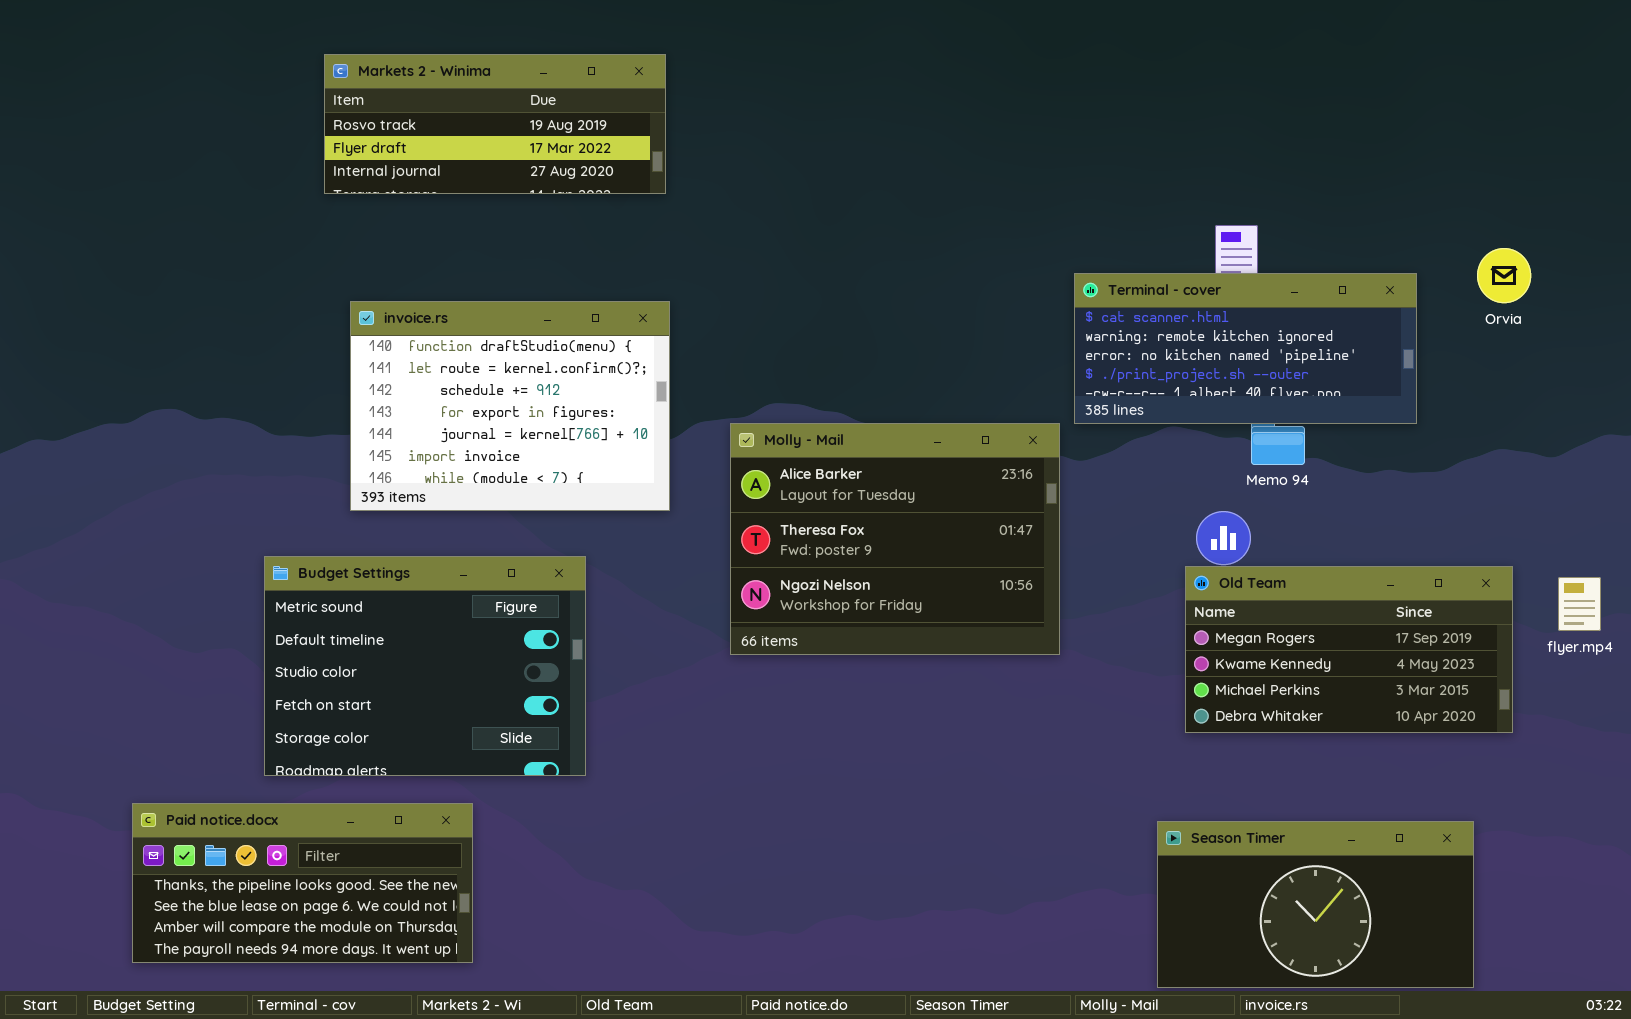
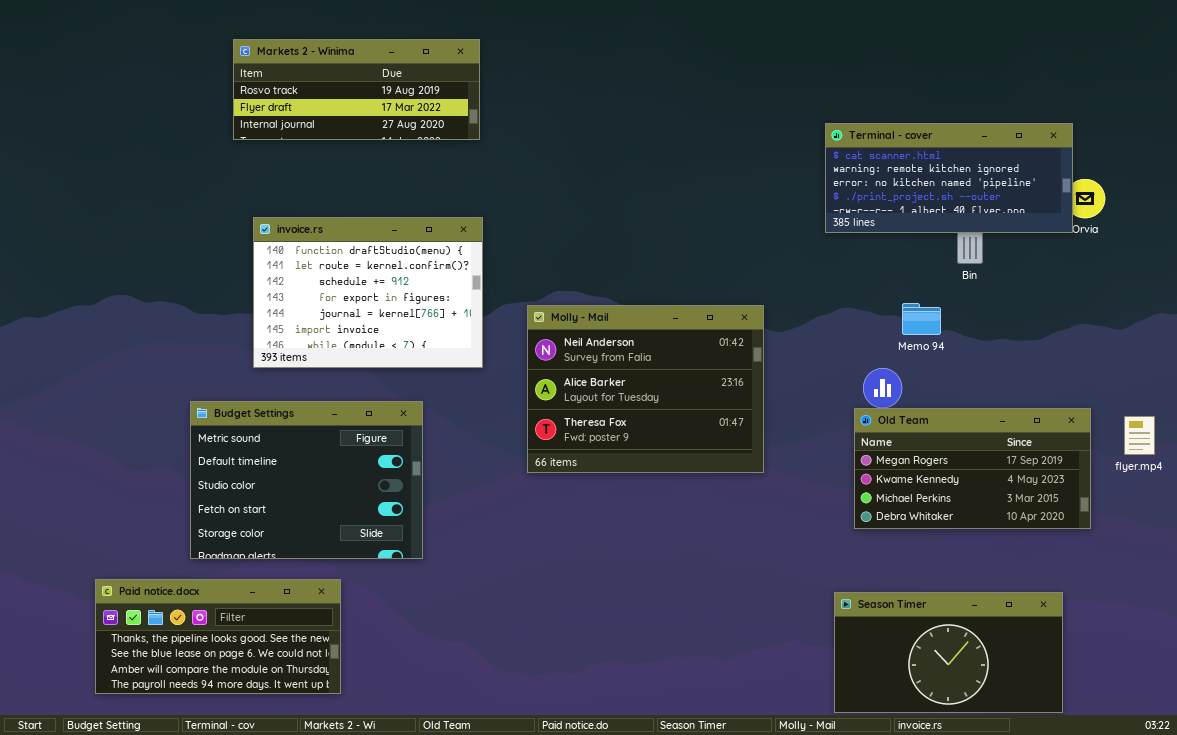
Terminal - cover: [1074,273,1417,424] -> [825,123,1073,233], moved
Molly - Mail: [730,423,1060,655] -> [527,305,764,473], scrolled up 1 row

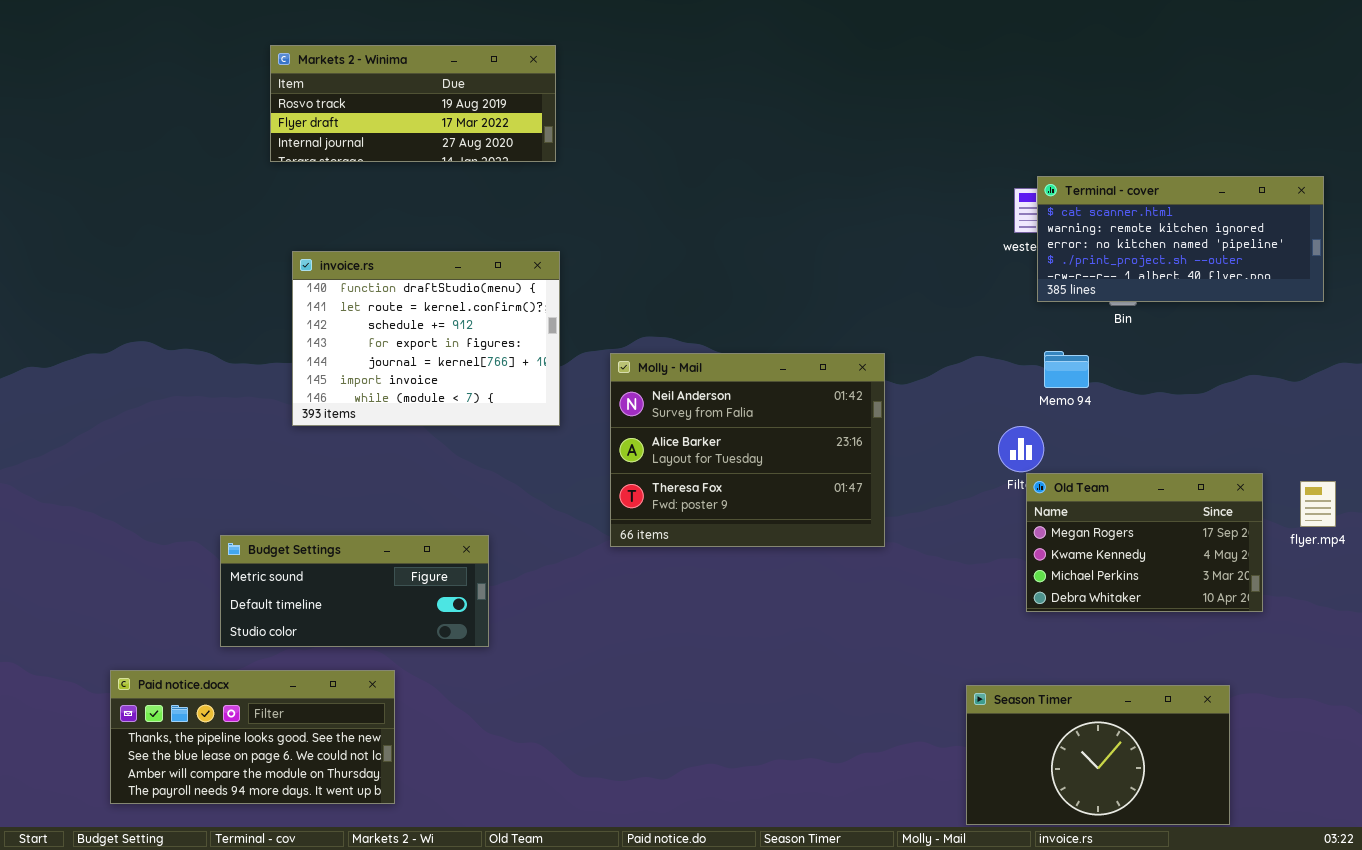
Terminal - cover: [825,123,1073,233] -> [1037,176,1324,302], moved
Budget Settings: [190,401,423,559] -> [220,535,489,647], resized
Old Team: [854,408,1091,529] -> [1026,473,1263,612], resized

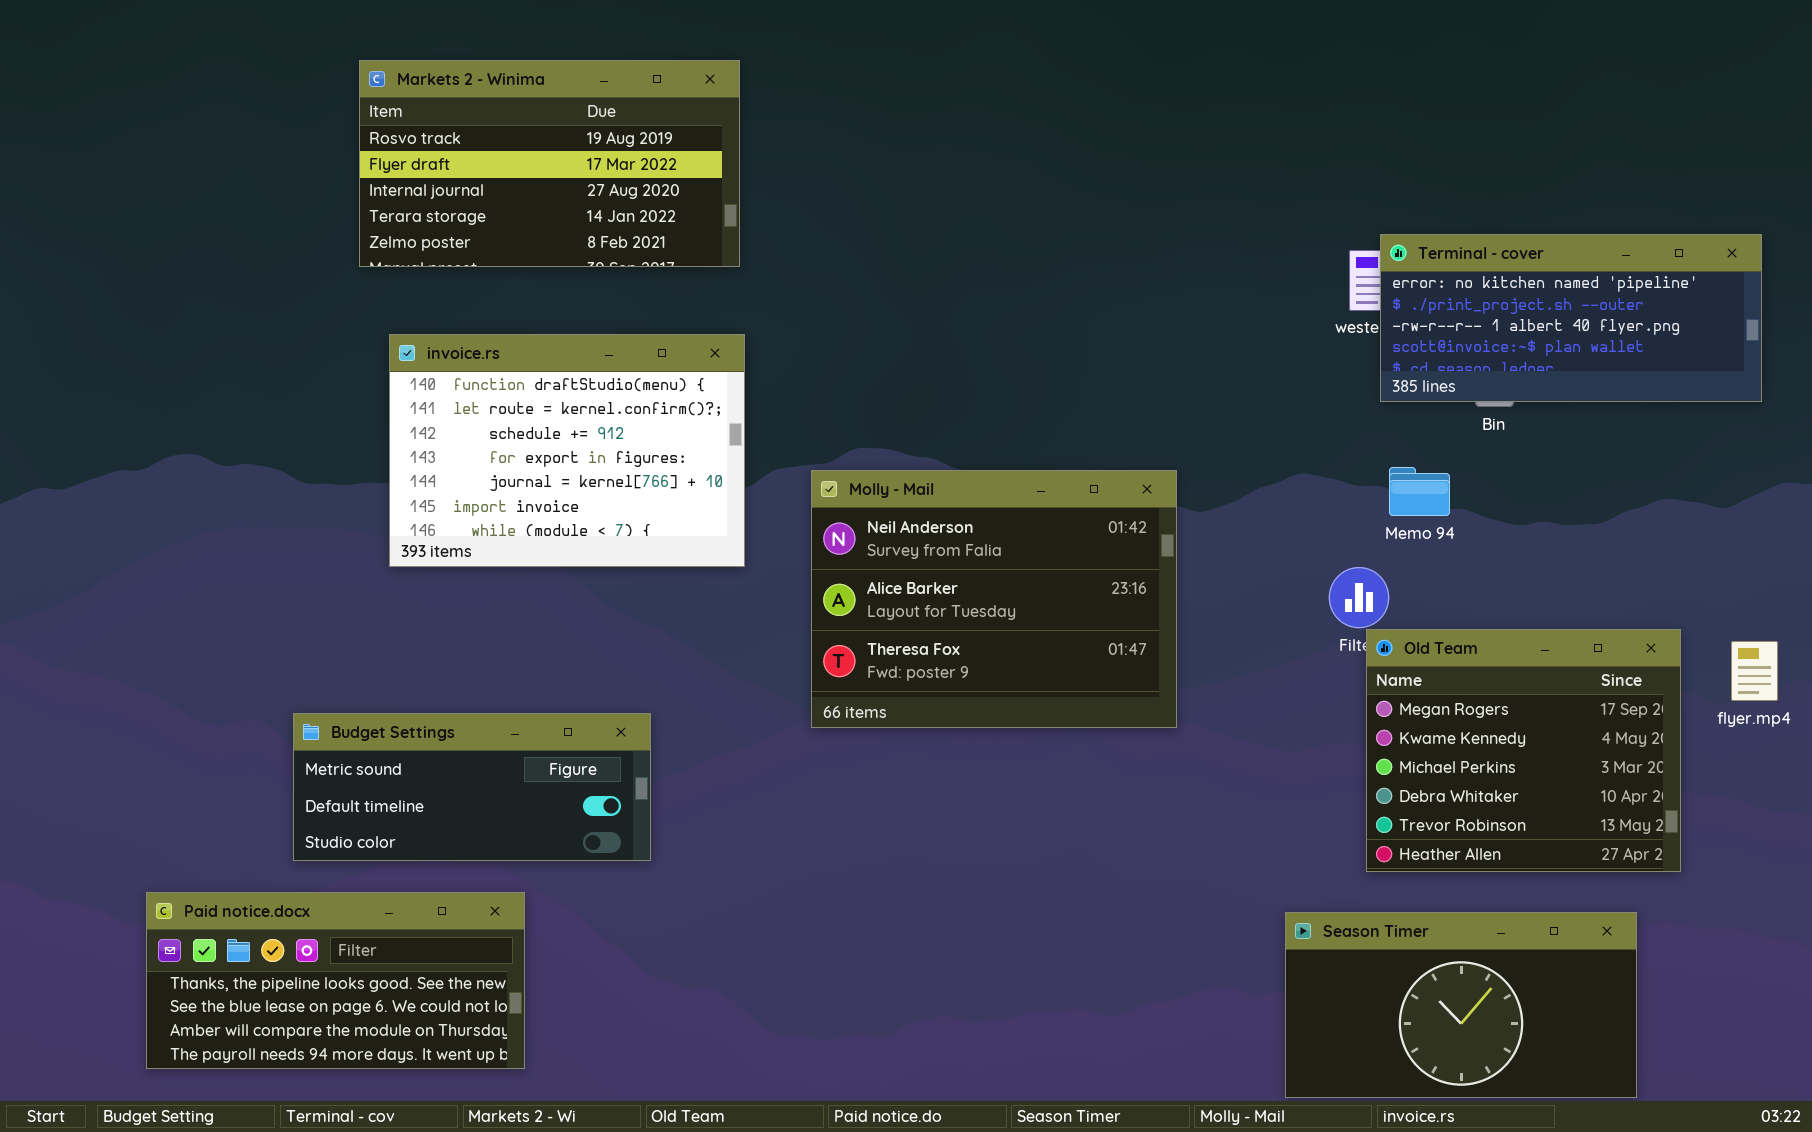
Markets 2 - Winima: [270,45,556,162] -> [359,60,740,267], resized
Terminal - cover: [1037,176,1324,302] -> [1380,234,1762,402], scrolled down 2 rows
Old Team: [1026,473,1263,612] -> [1366,629,1681,872], resized

